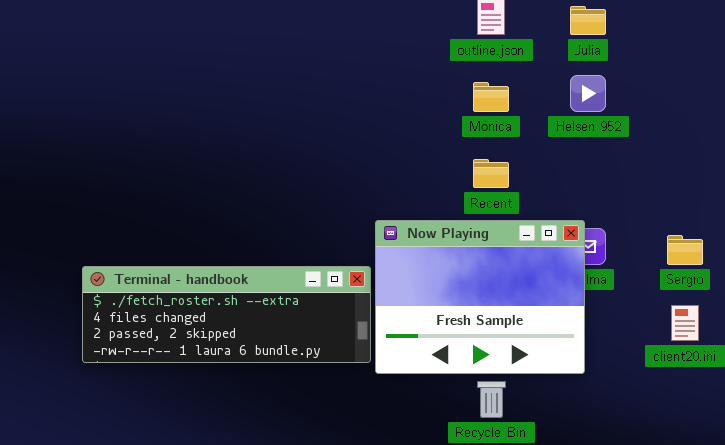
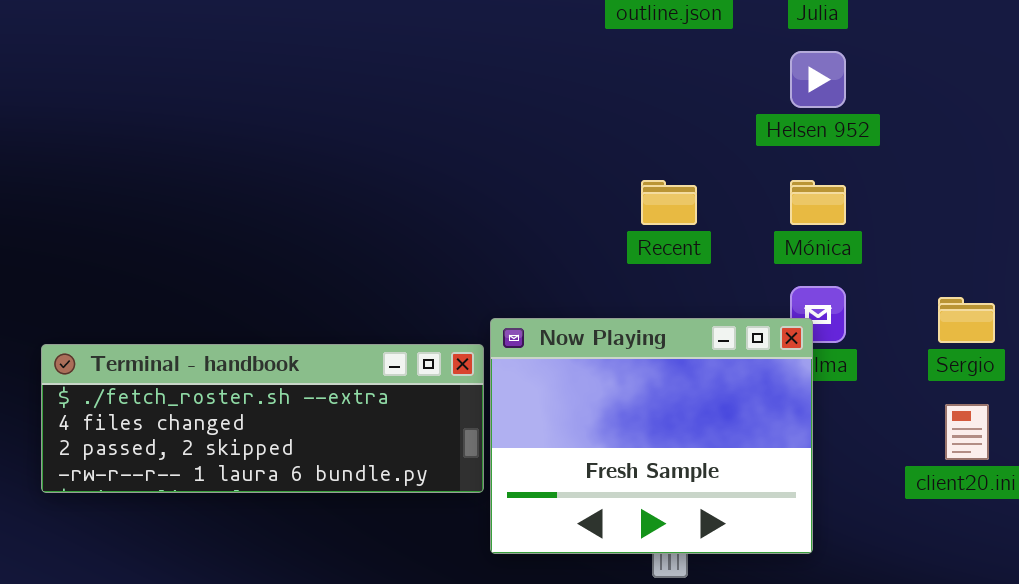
Mónica: [473,82,509,112] -> [790,180,846,225], moved
Now Playing: [375,220,585,374] -> [490,318,813,554], moved

